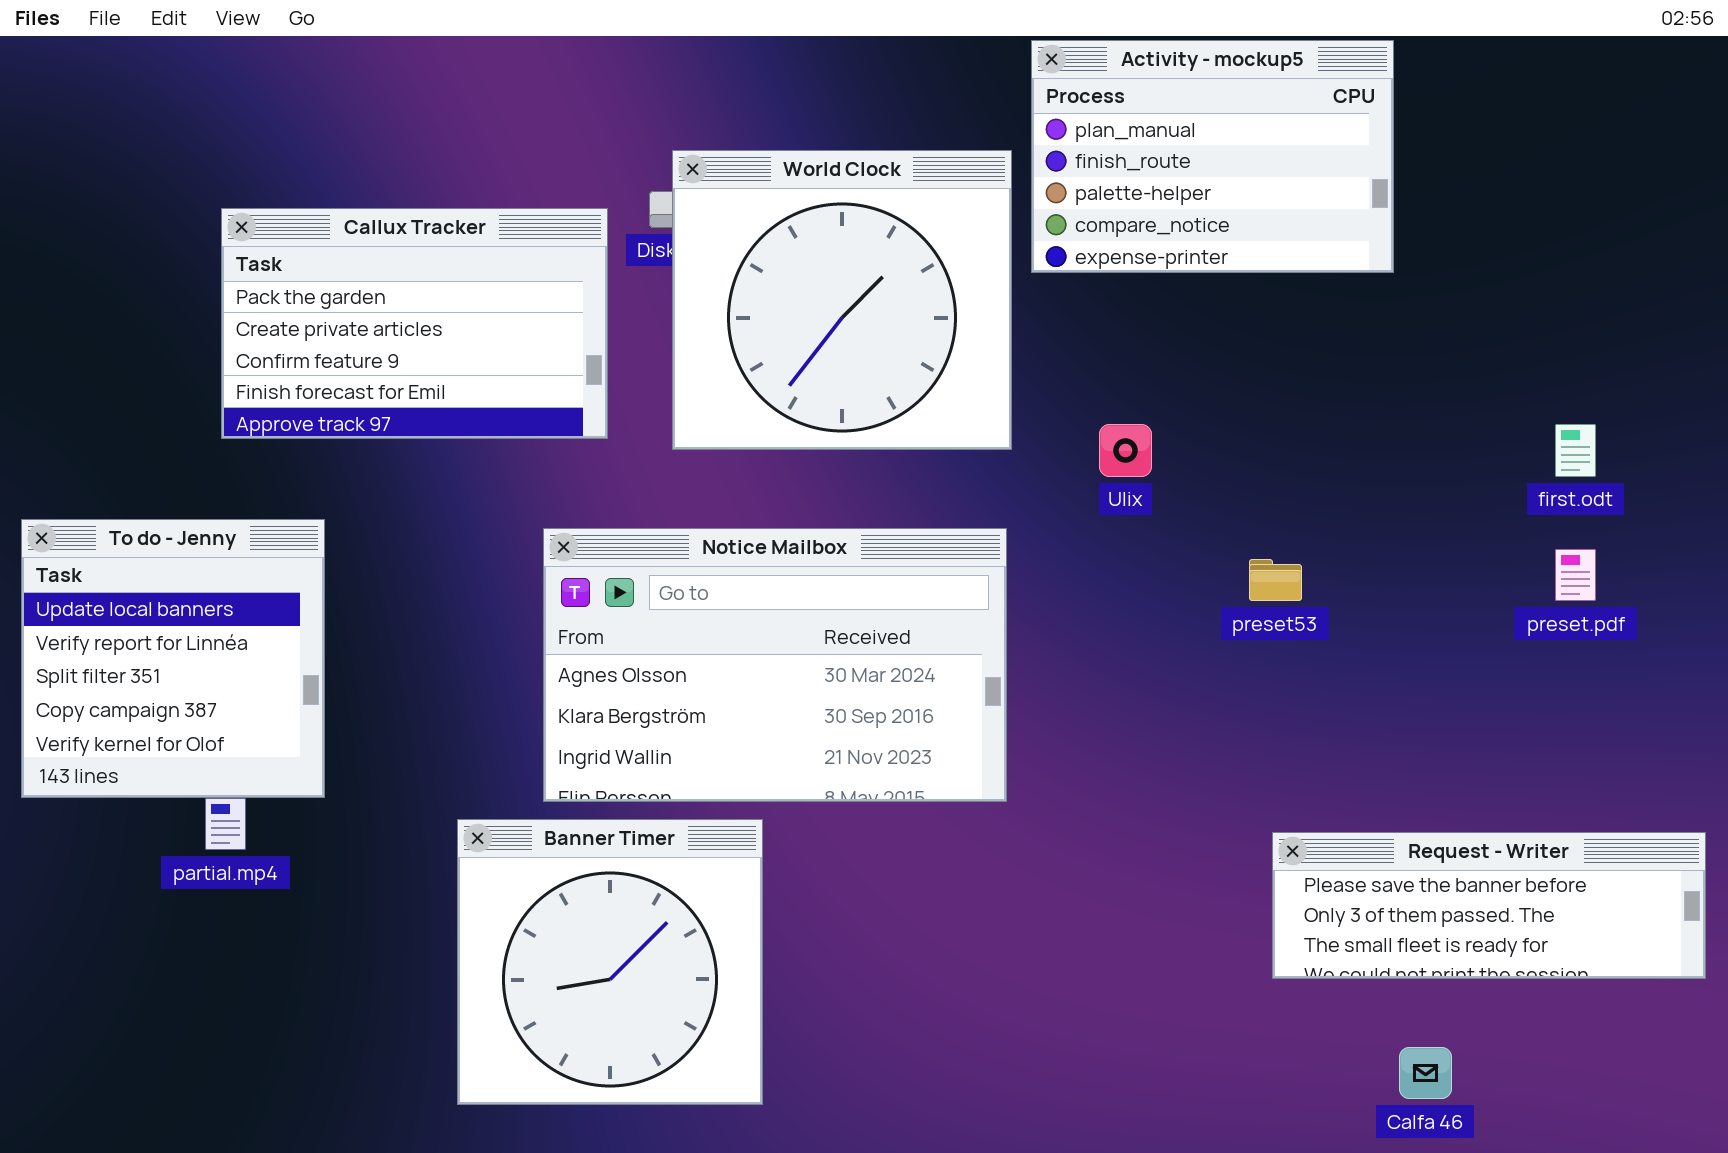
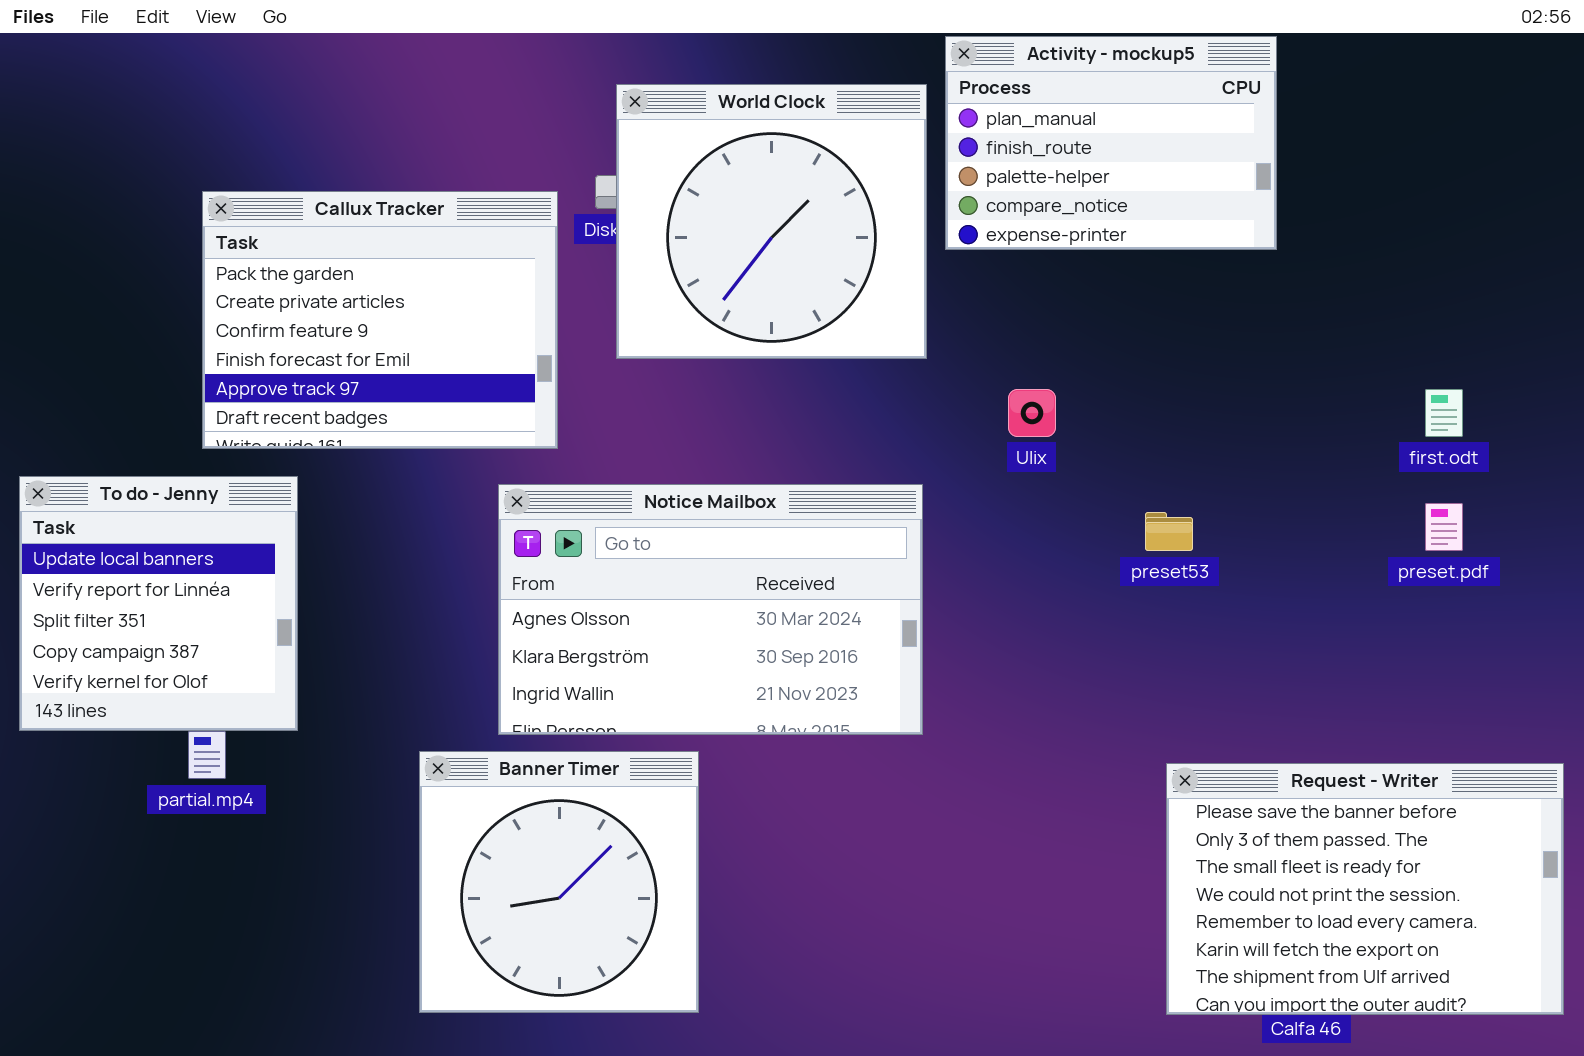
World Clock: [672,150,1012,450] -> [616,84,927,359], moved
Callux Tracker: [221,208,608,439] -> [202,191,558,449], resized
Request - Writer: [1272,832,1706,979] -> [1166,763,1564,1015], resized

